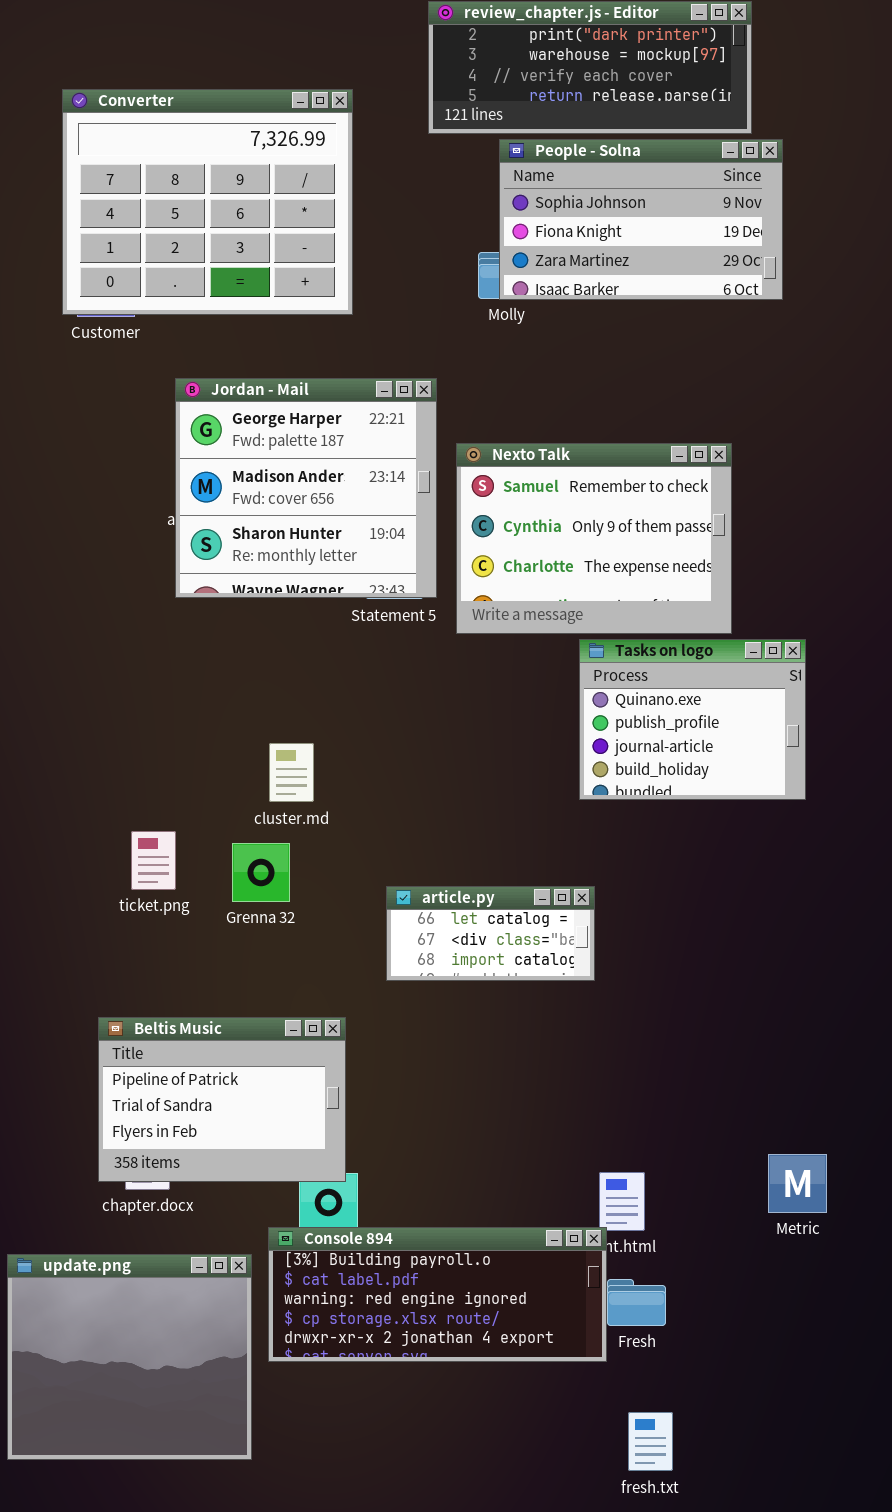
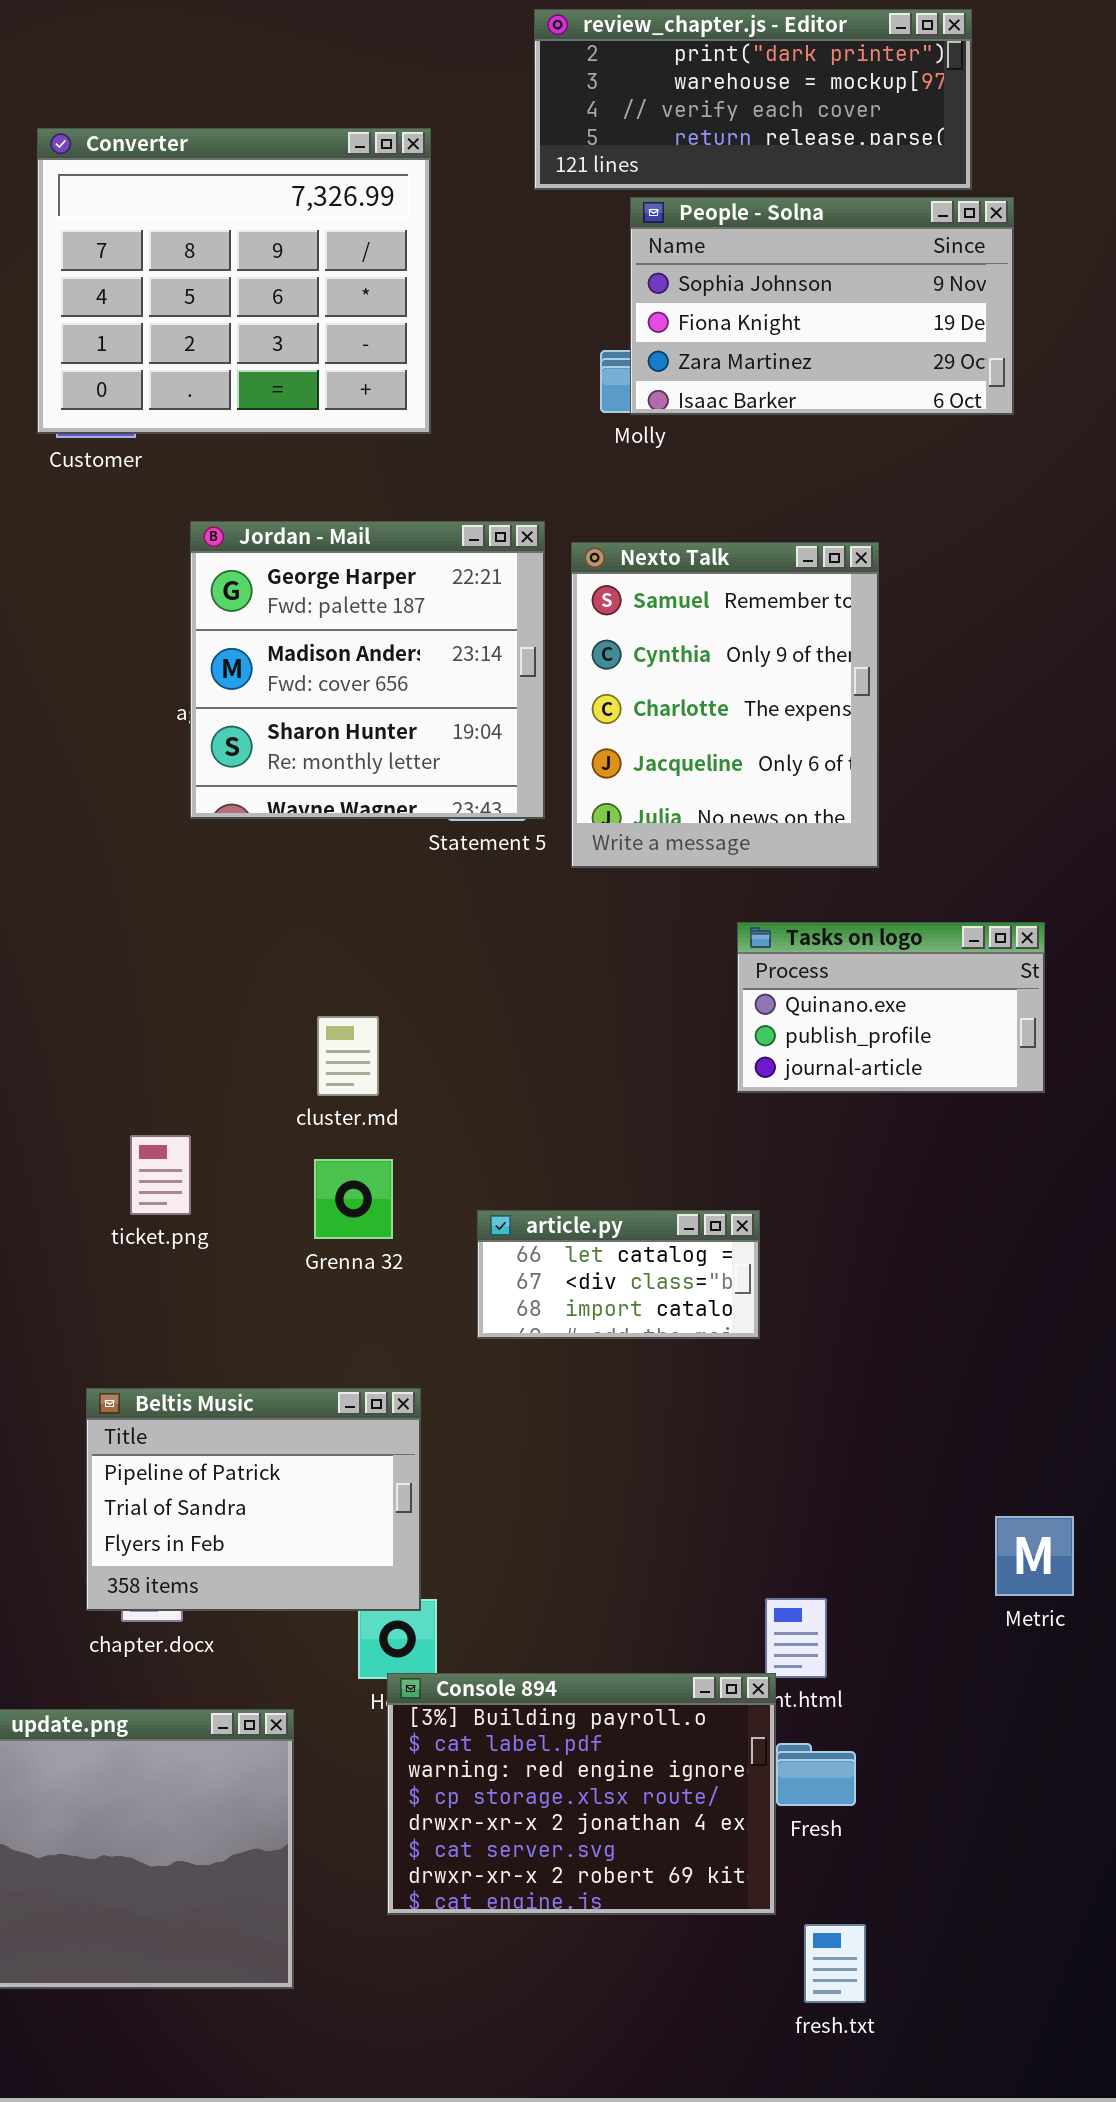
Nexto Talk: [456,443,732,634] -> [571,542,879,868], resized
Tasks on logo: [579,639,806,800] -> [737,922,1045,1093], resized
Grenna 32: [232,843,290,902] -> [314,1159,393,1239], moved
Metric: [768,1154,827,1213] -> [995,1516,1074,1596], moved
Console 894: [268,1227,607,1362] -> [387,1673,776,1915], resized

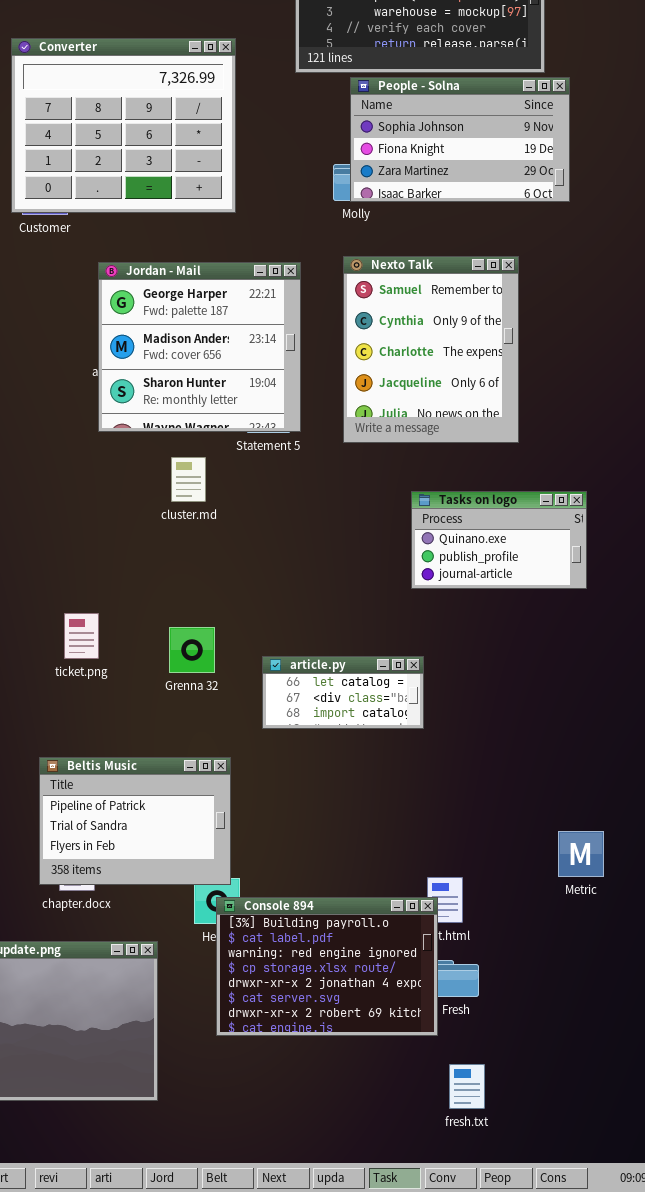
Nexto Talk: [571,542,879,868] -> [343,256,519,443], moved
cluster.md: [317,1016,379,1096] -> [171,457,206,502], moved
Console 894: [387,1673,776,1915] -> [216,897,438,1036], moved

